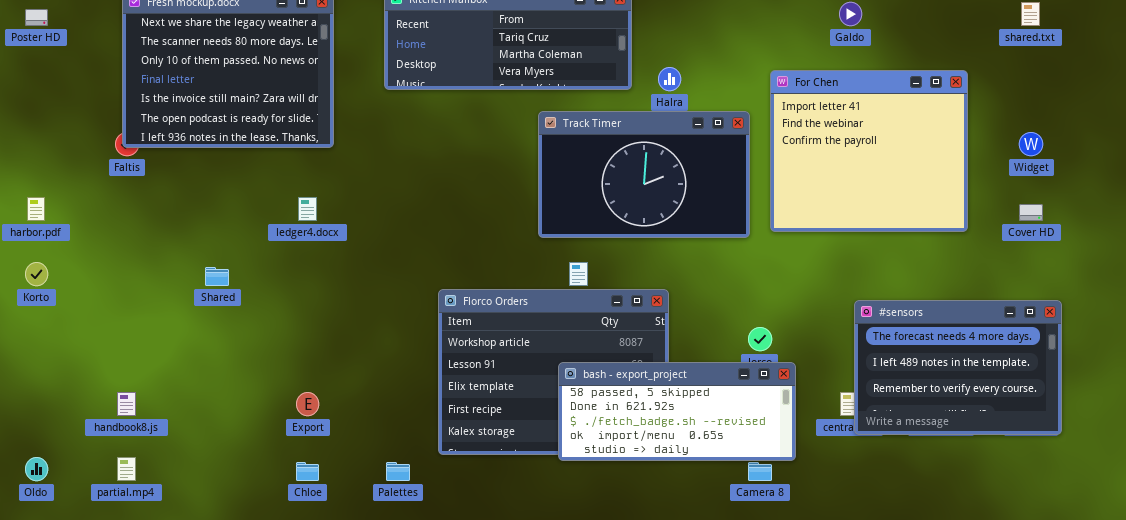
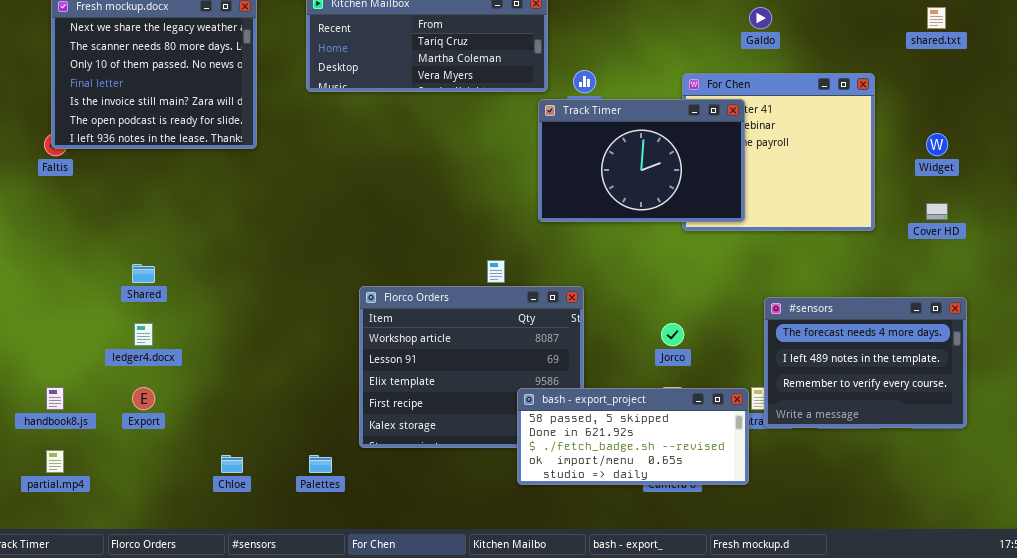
Track Timer: [538,111,750,238] -> [538,99,745,222], moved
ledger4.docx: [298,197,317,221] -> [134,323,153,346], moved
bash - export_project: [558,362,796,461] -> [517,388,749,485], moved
Export: [296,392,319,416] -> [132,387,155,410], moved

